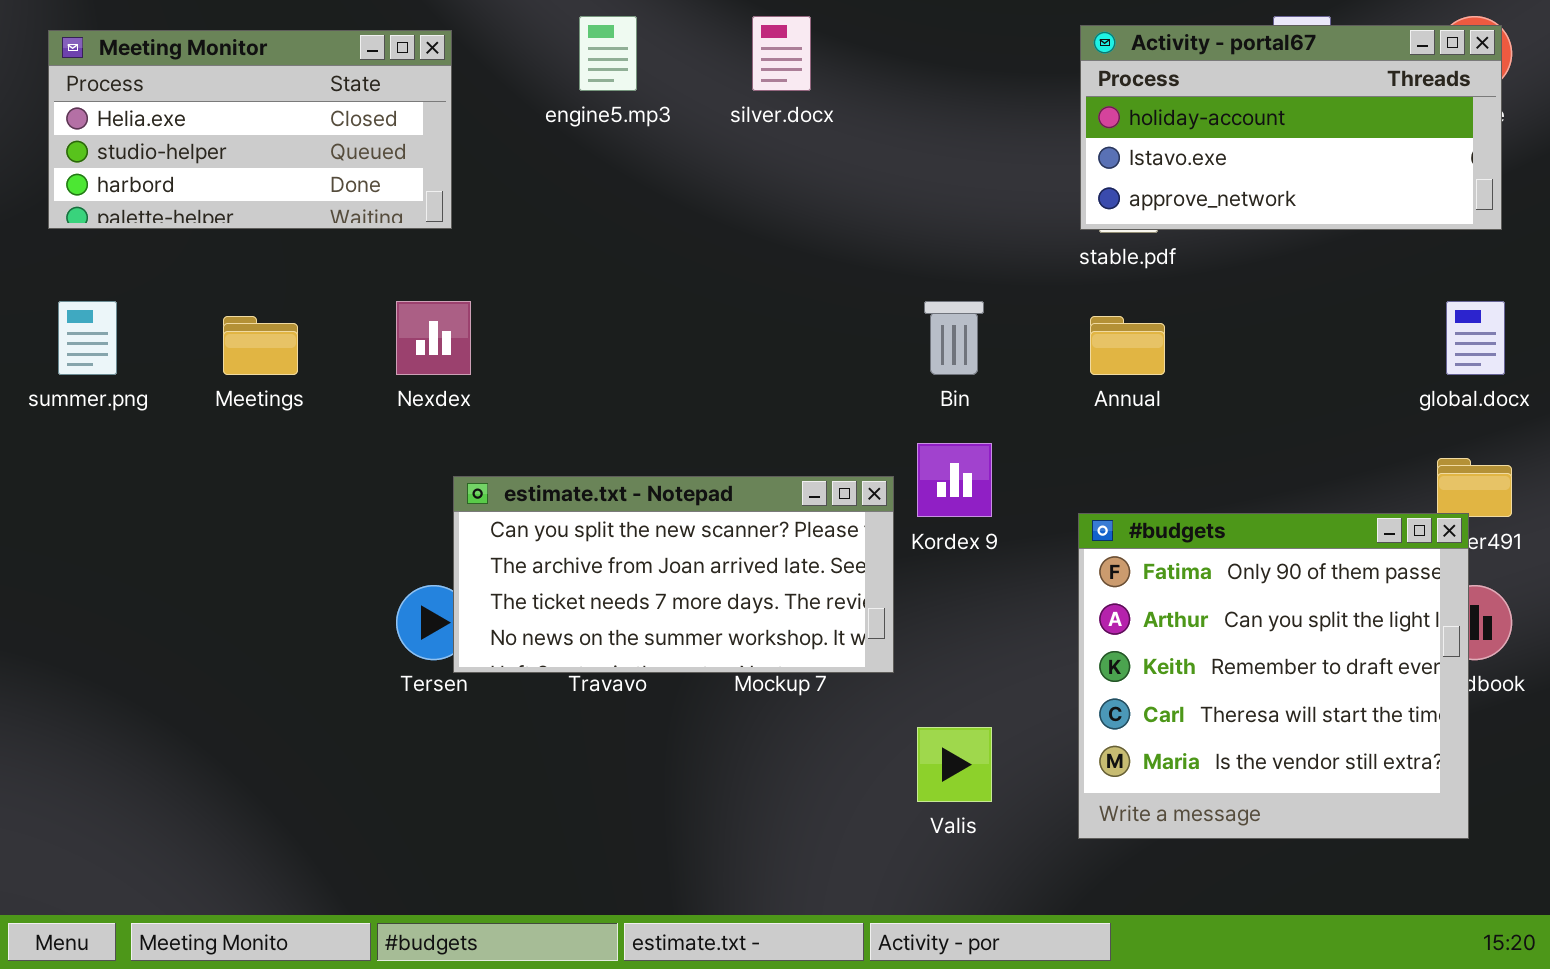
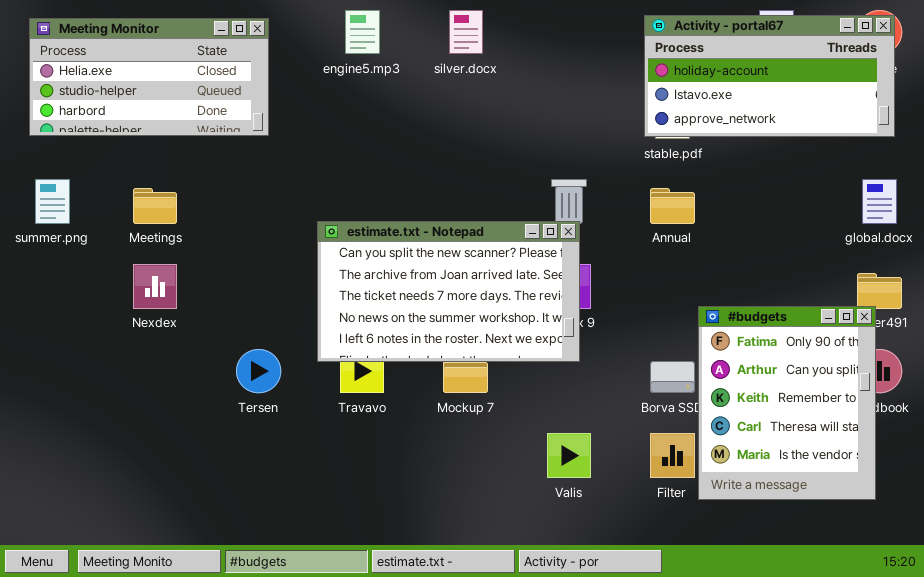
Nexdex: [396,301,471,375] -> [133,264,177,309], moved
estimate.txt - Notepad: [453,476,894,673] -> [317,221,580,362], moved, resized
#budgets: [1078,513,1469,839] -> [698,306,876,500], resized

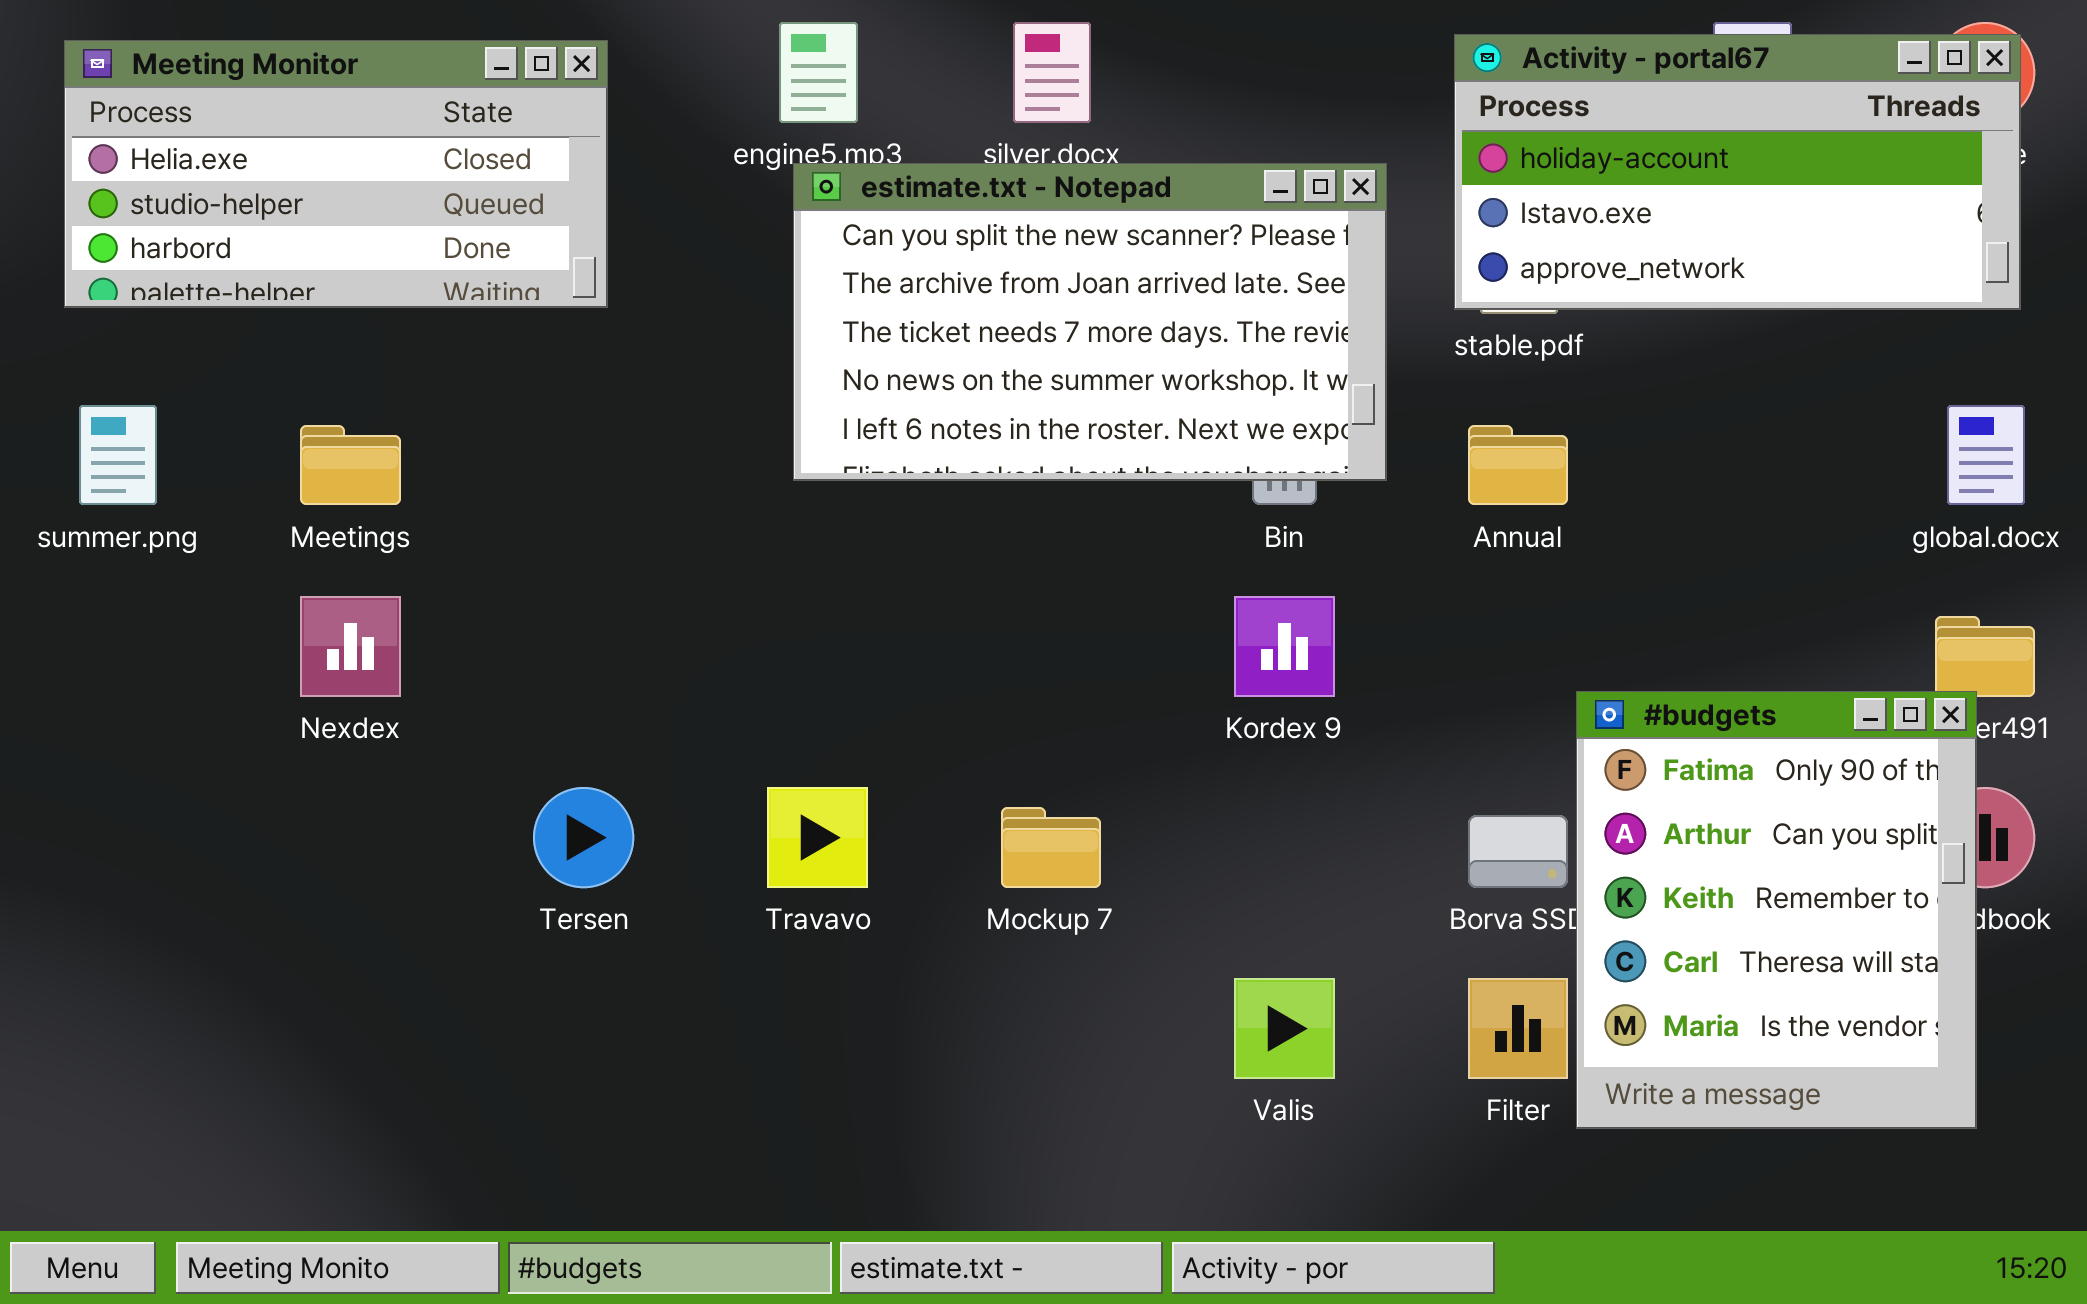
estimate.txt - Notepad: [317,221,580,362] -> [793,163,1387,481], moved

